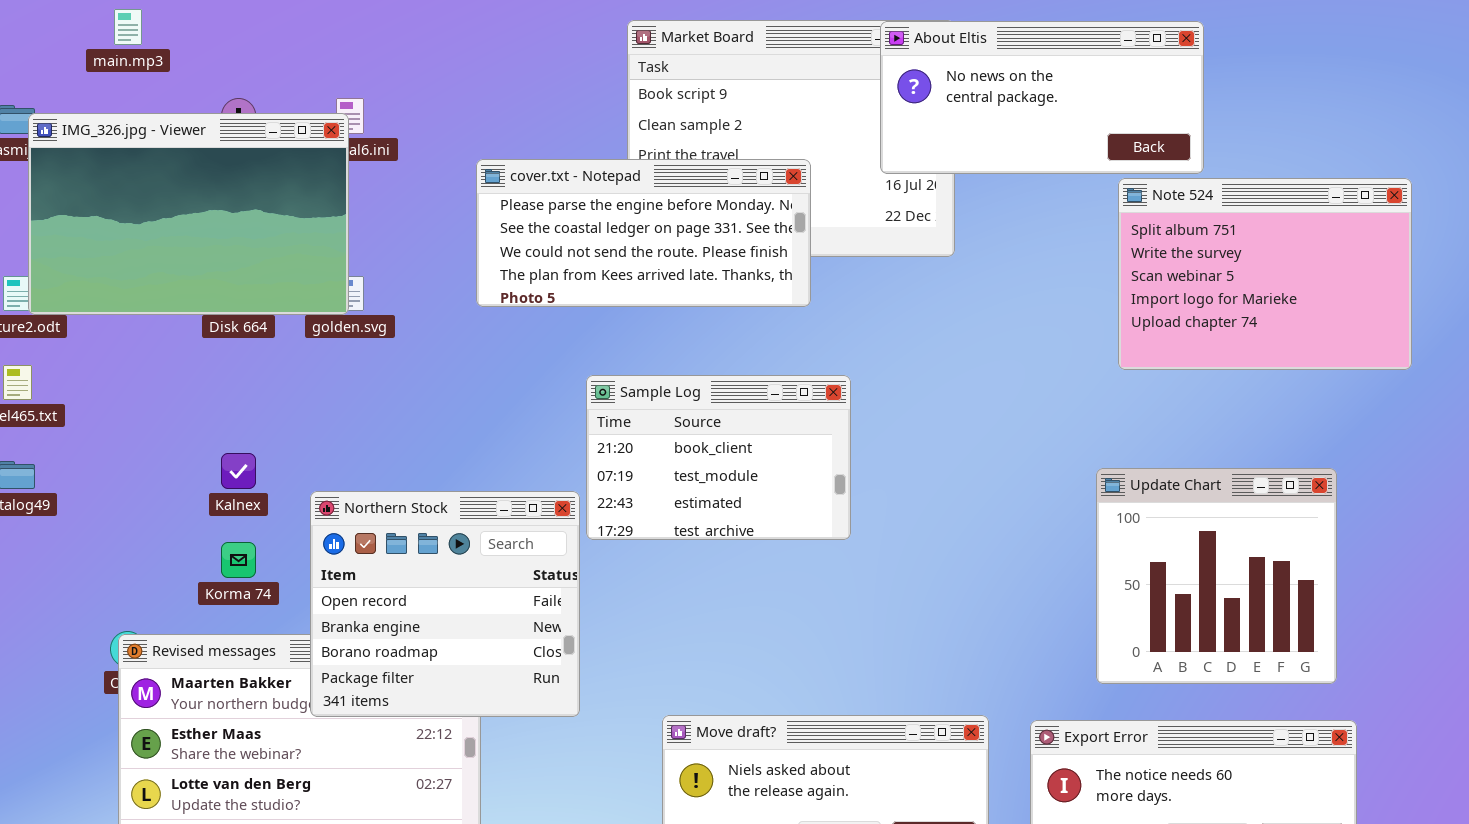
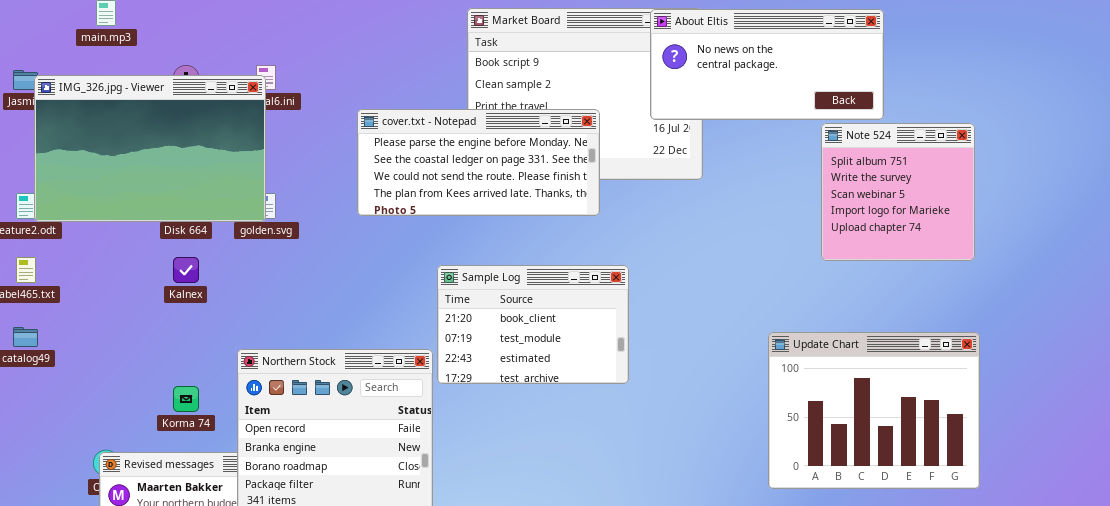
Note 524: [1118,178,1412,370] -> [821,123,975,261], resized
Kalnex: [221,453,256,489] -> [173,257,199,283], moved
Update Chart: [1096,468,1337,684] -> [768,332,980,489], resized

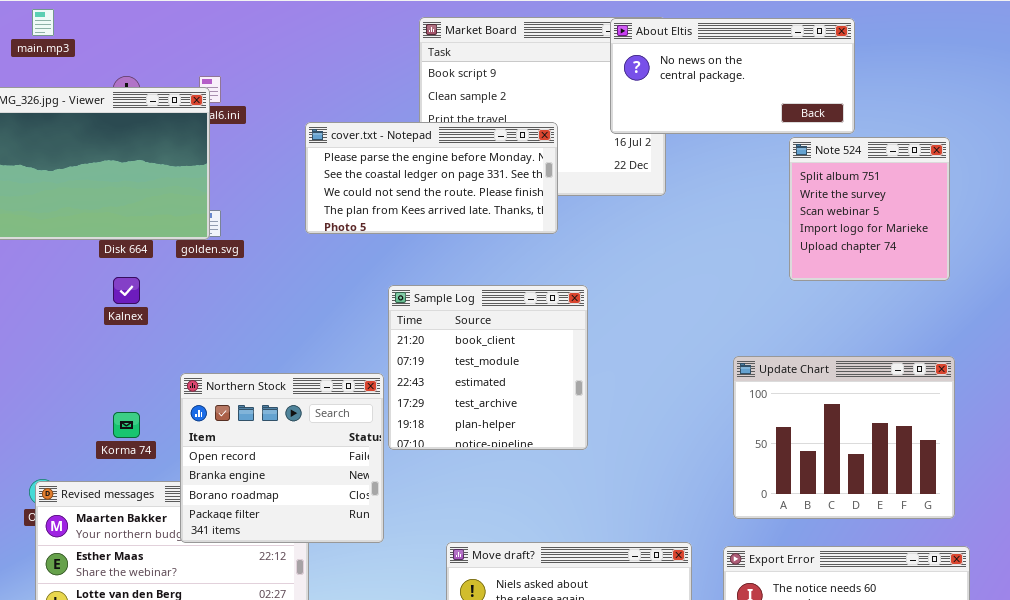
Sample Log: [437,265,629,384] -> [388,285,588,450], resized

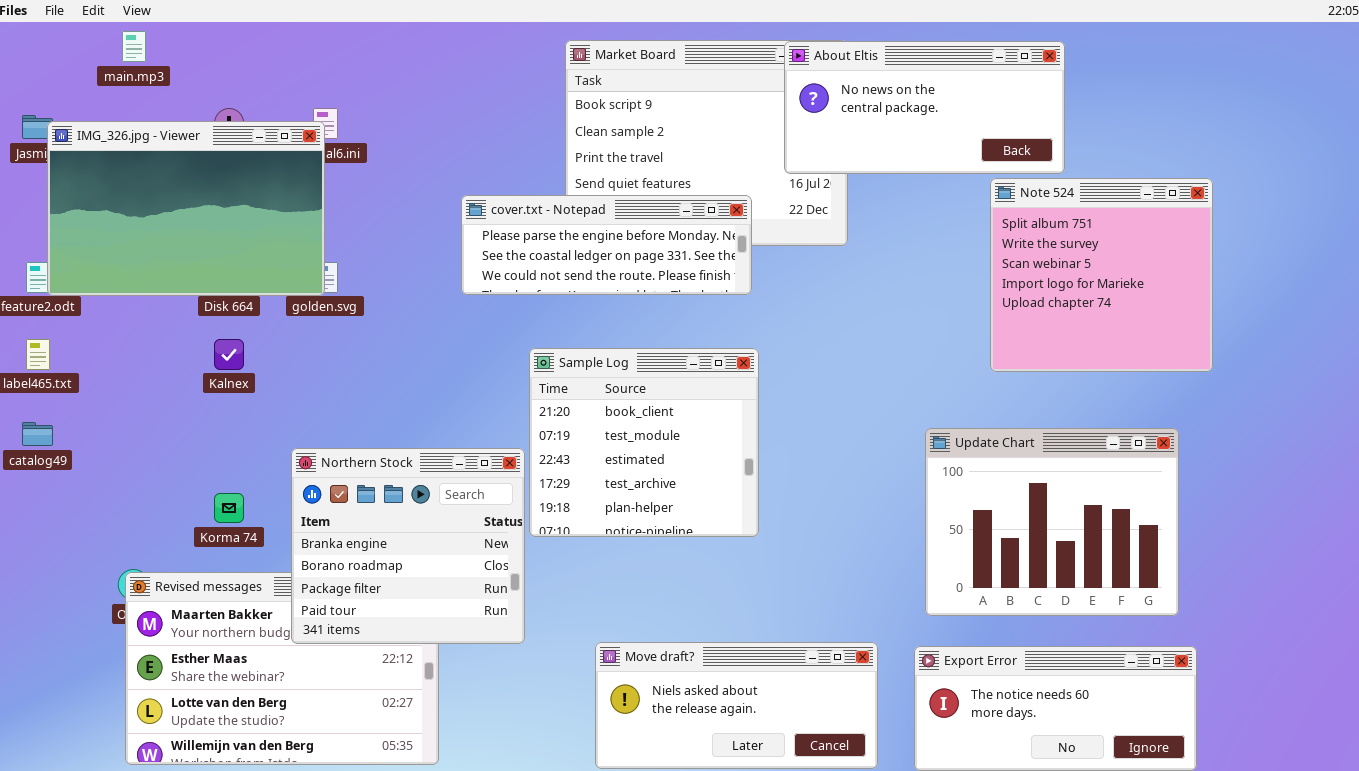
cover.txt - Notepad: [305,122,558,234] -> [461,195,752,295], moved, resized
Note 524: [789,137,950,281] -> [990,178,1213,372], resized
Northern Stock: [180,373,384,543] -> [291,448,525,644], scrolled down 1 row

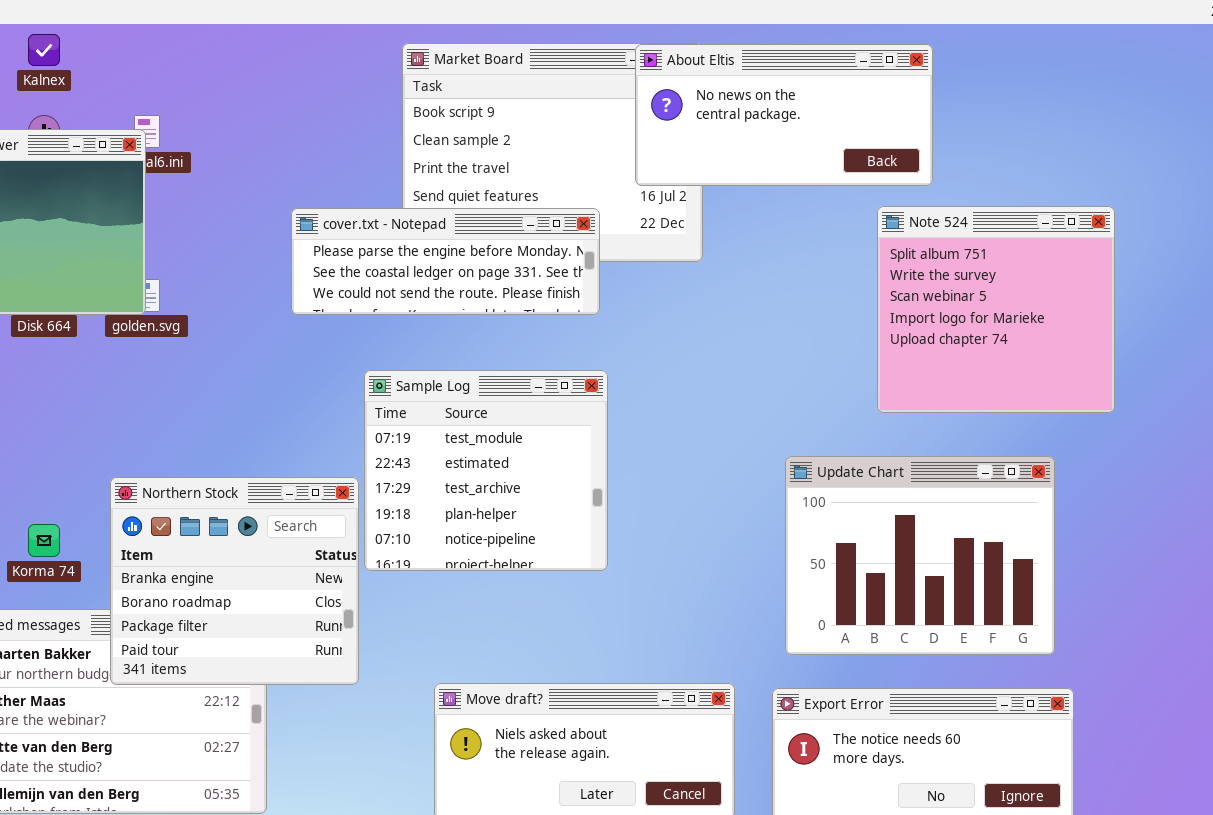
Note 524: [990,178,1213,372] -> [877,206,1115,413], moved
Kalnex: [214,339,244,370] -> [28,34,60,66], moved
Sample Log: [529,348,759,537] -> [364,370,608,571], scrolled down 1 row

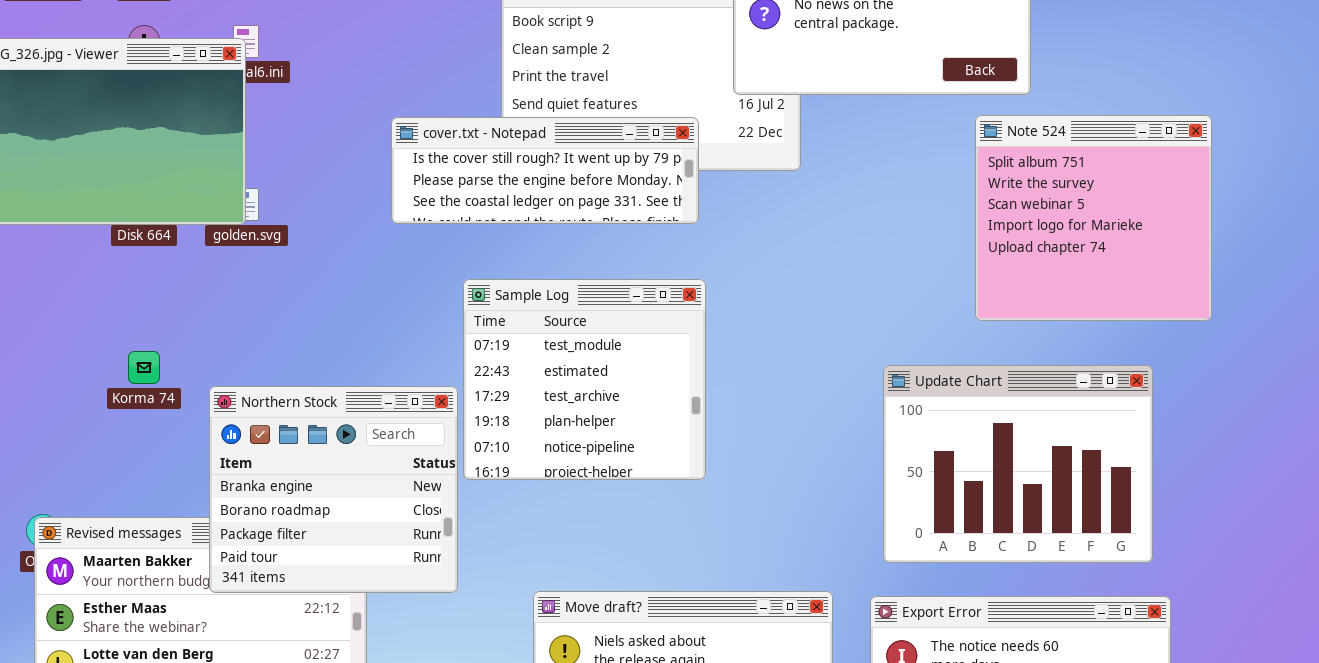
cover.txt - Notepad: [291,208,600,315] -> [391,117,699,224], scrolled up 1 row
Korma 74: [28,524,60,557] -> [128,351,160,384], moved

